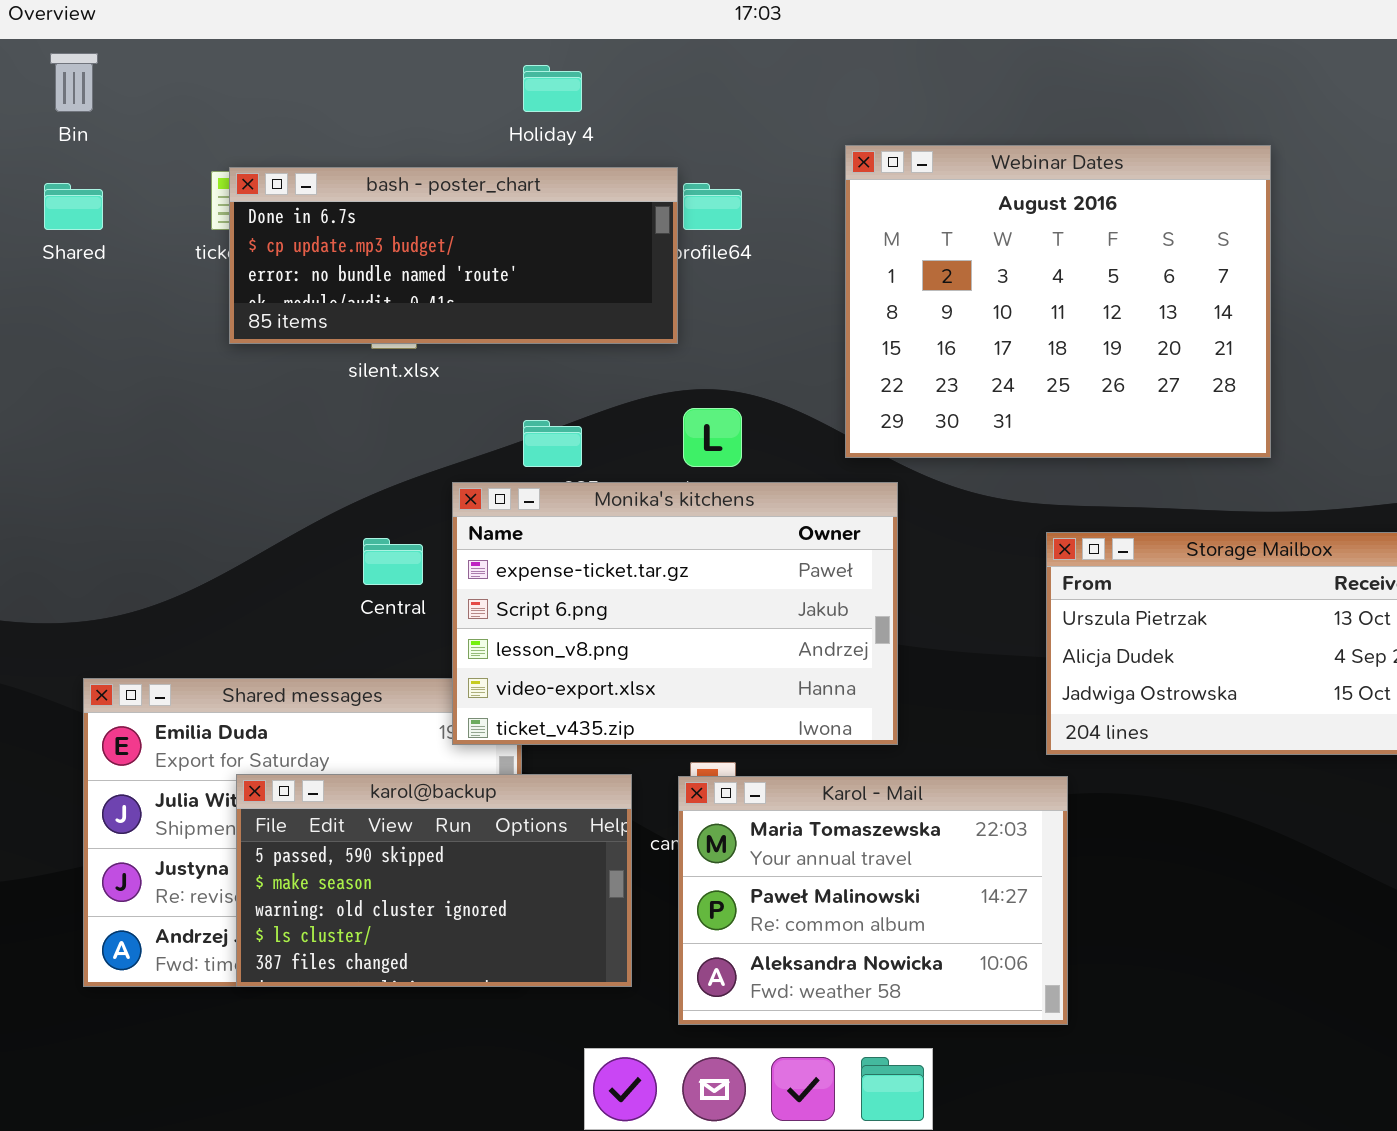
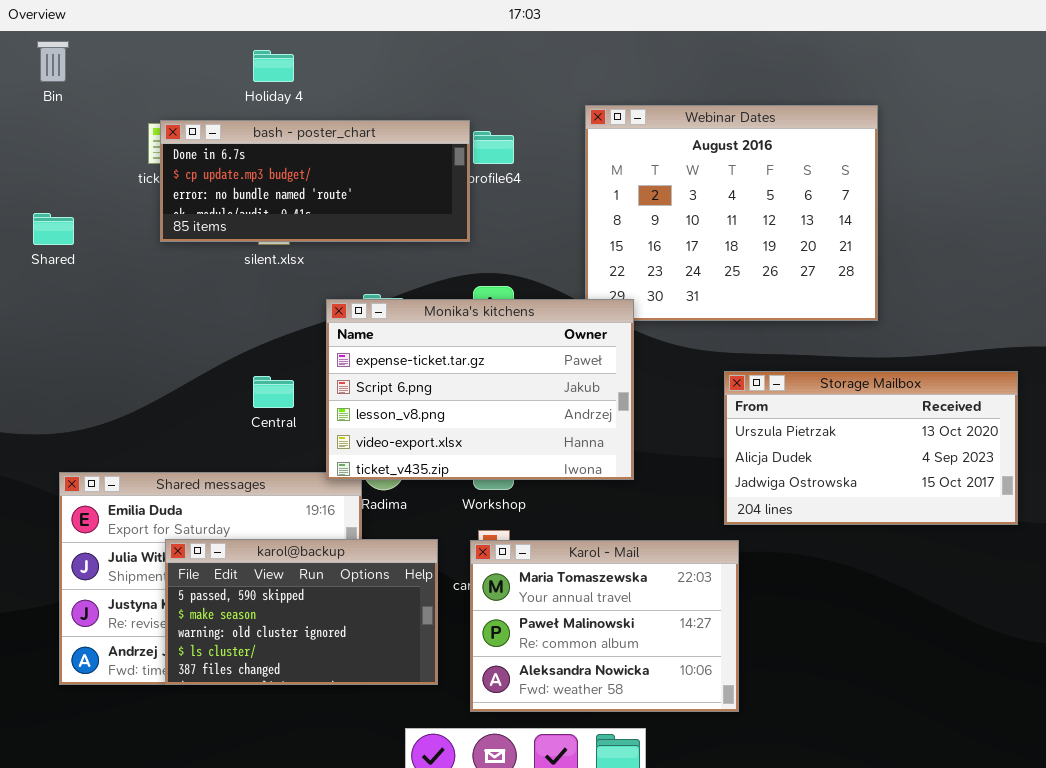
Holiday 4: [523,65,582,112] -> [253,50,294,82], moved
Shared: [44,183,103,230] -> [33,213,74,245], moved
Monika's kitchens: [452,482,898,745] -> [326,299,634,480], moved

